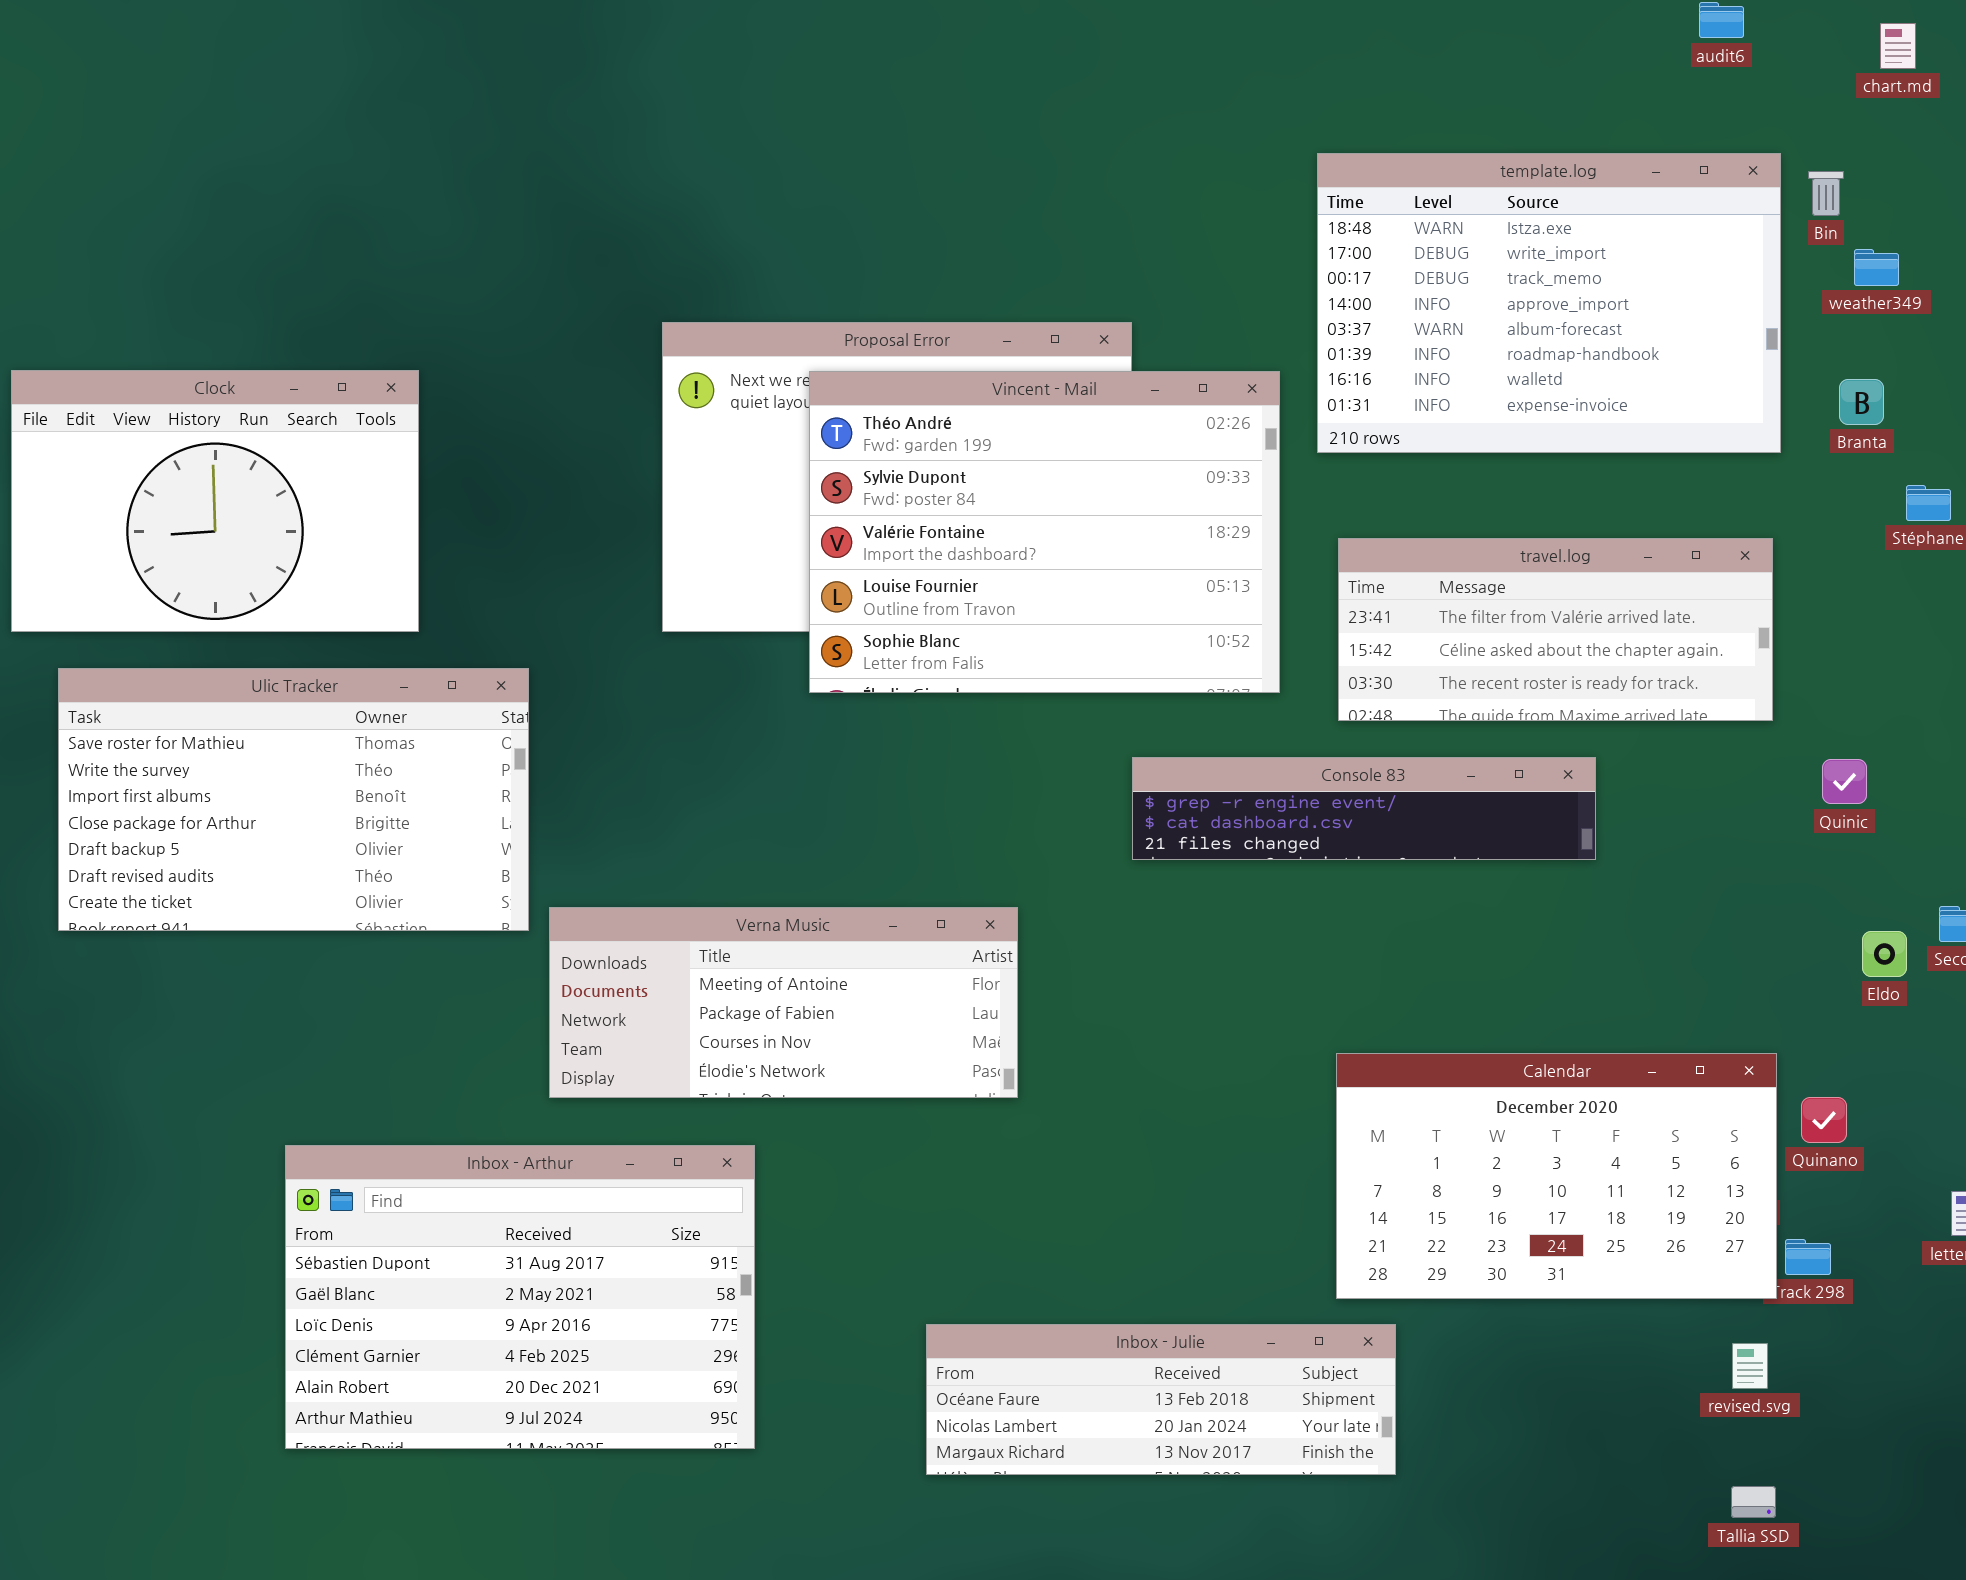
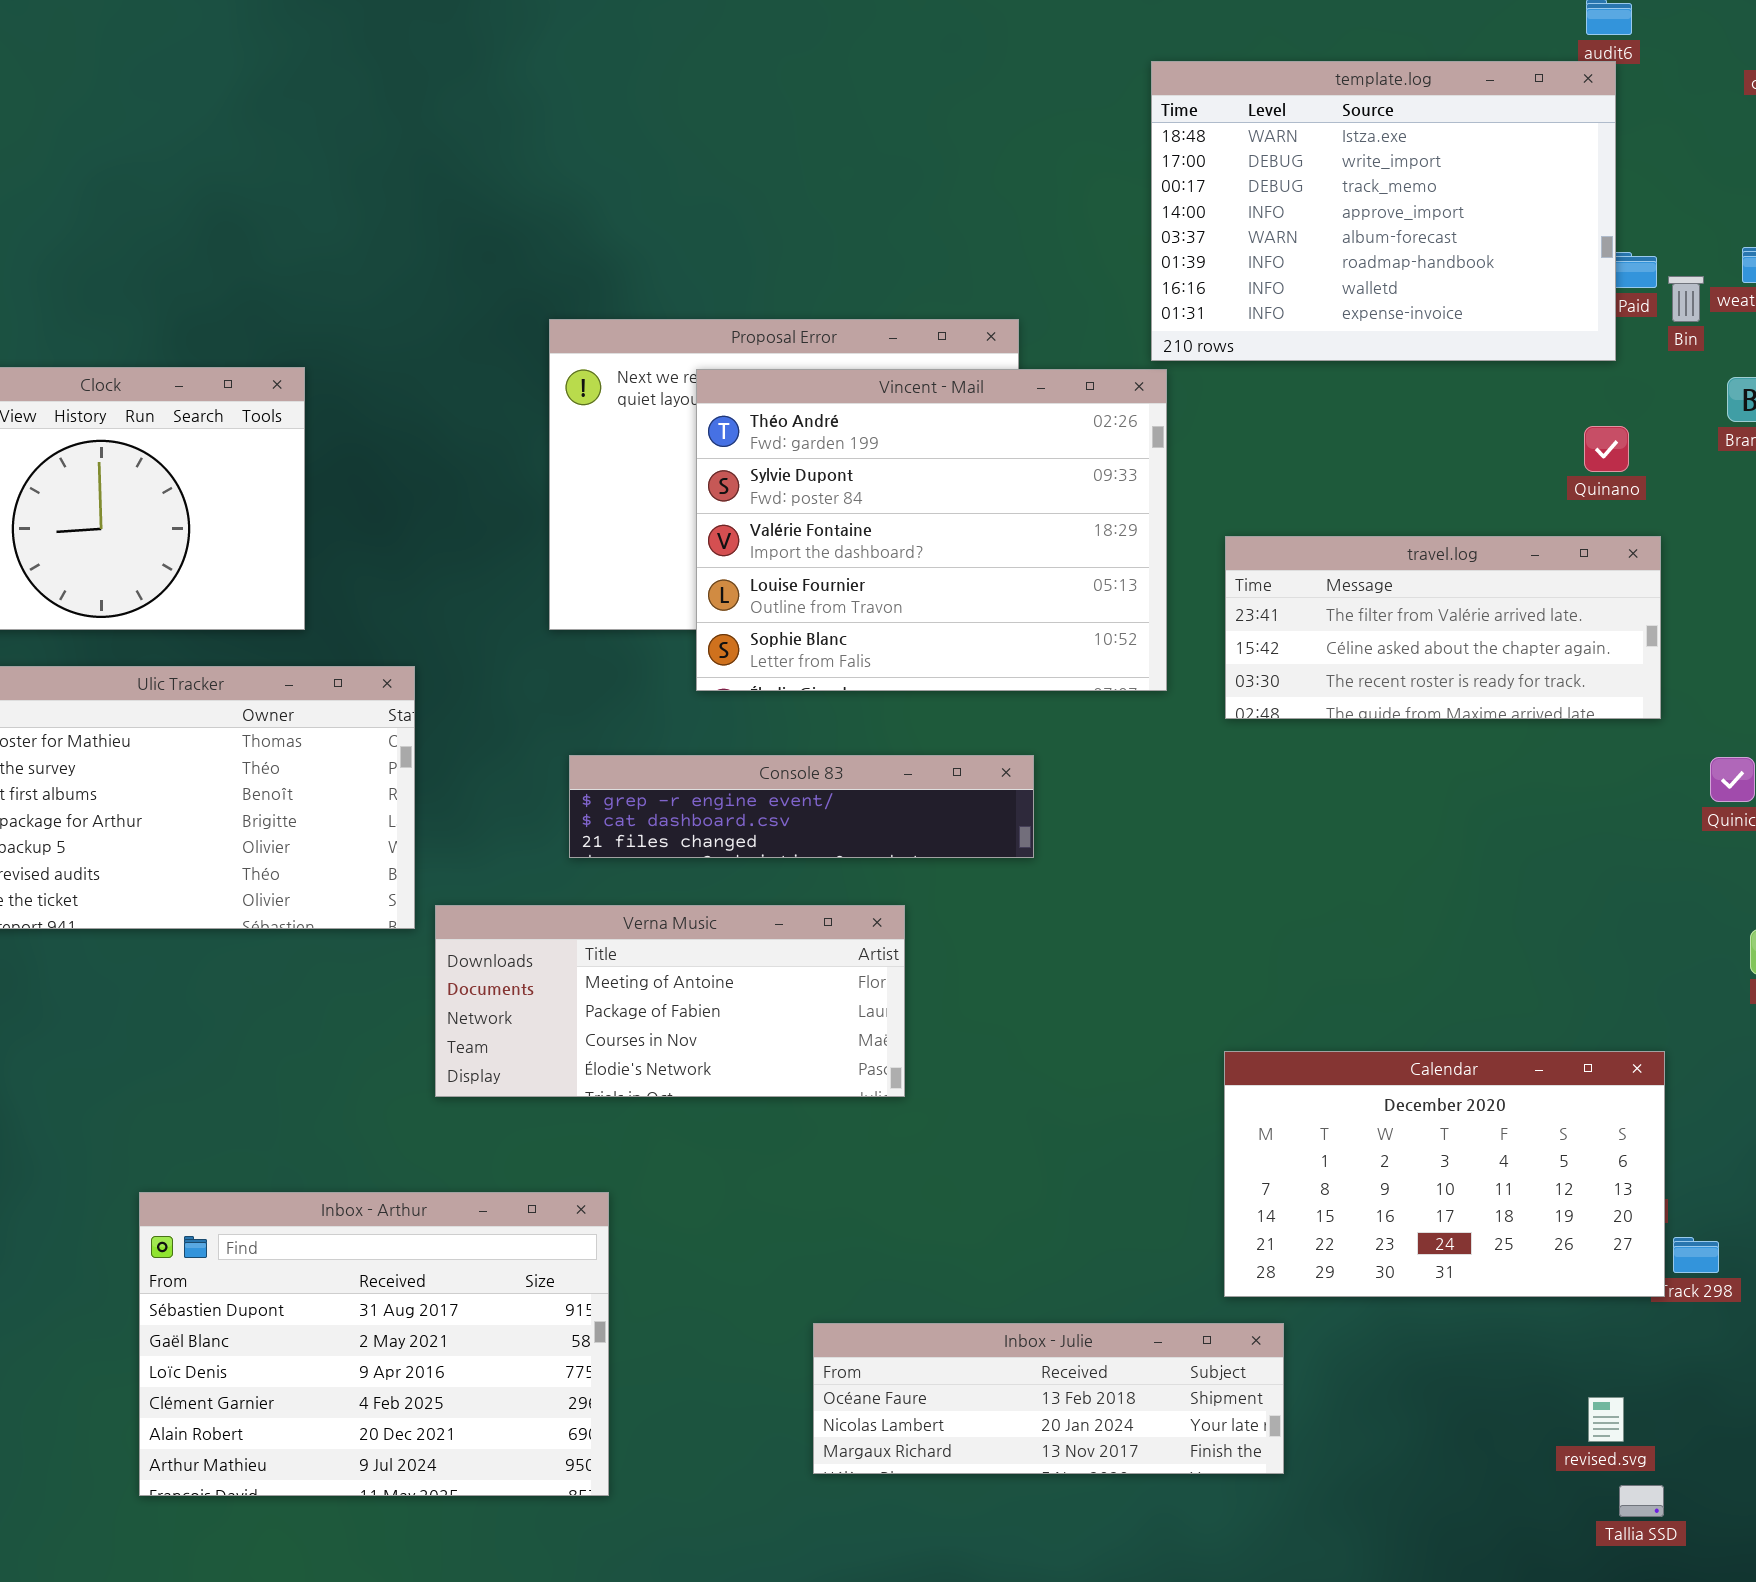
template.log: [1317,153,1781,453] -> [1151,61,1616,361], moved
Bin: [1808,171,1844,216] -> [1668,276,1704,322], moved
Console 83: [1132,757,1596,860] -> [569,755,1034,858], moved
Quinano: [1801,1097,1847,1143] -> [1584,426,1629,472], moved
Inbox - Arthur: [285,1145,755,1449] -> [139,1192,609,1496], moved
revised.svg: [1732,1343,1768,1389] -> [1588,1397,1624,1442], moved

